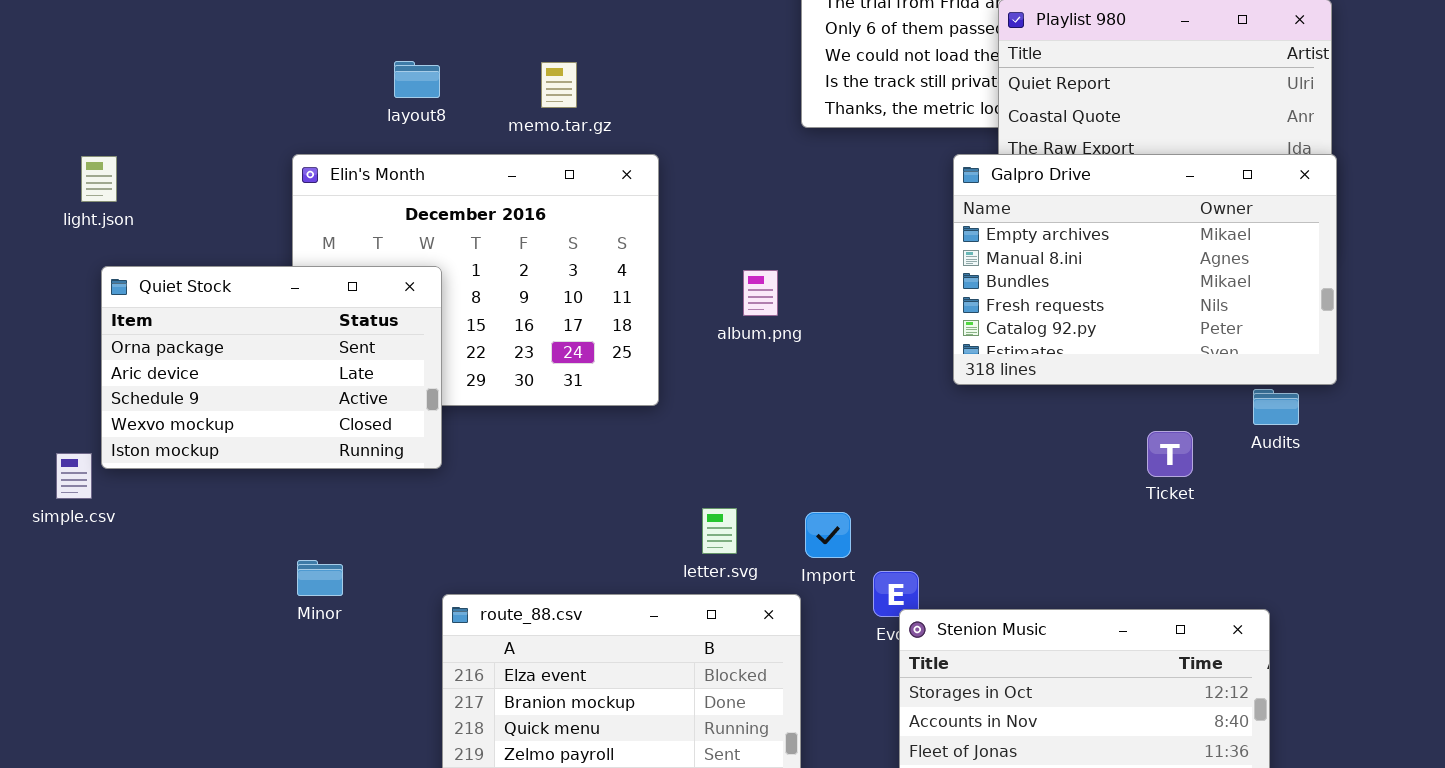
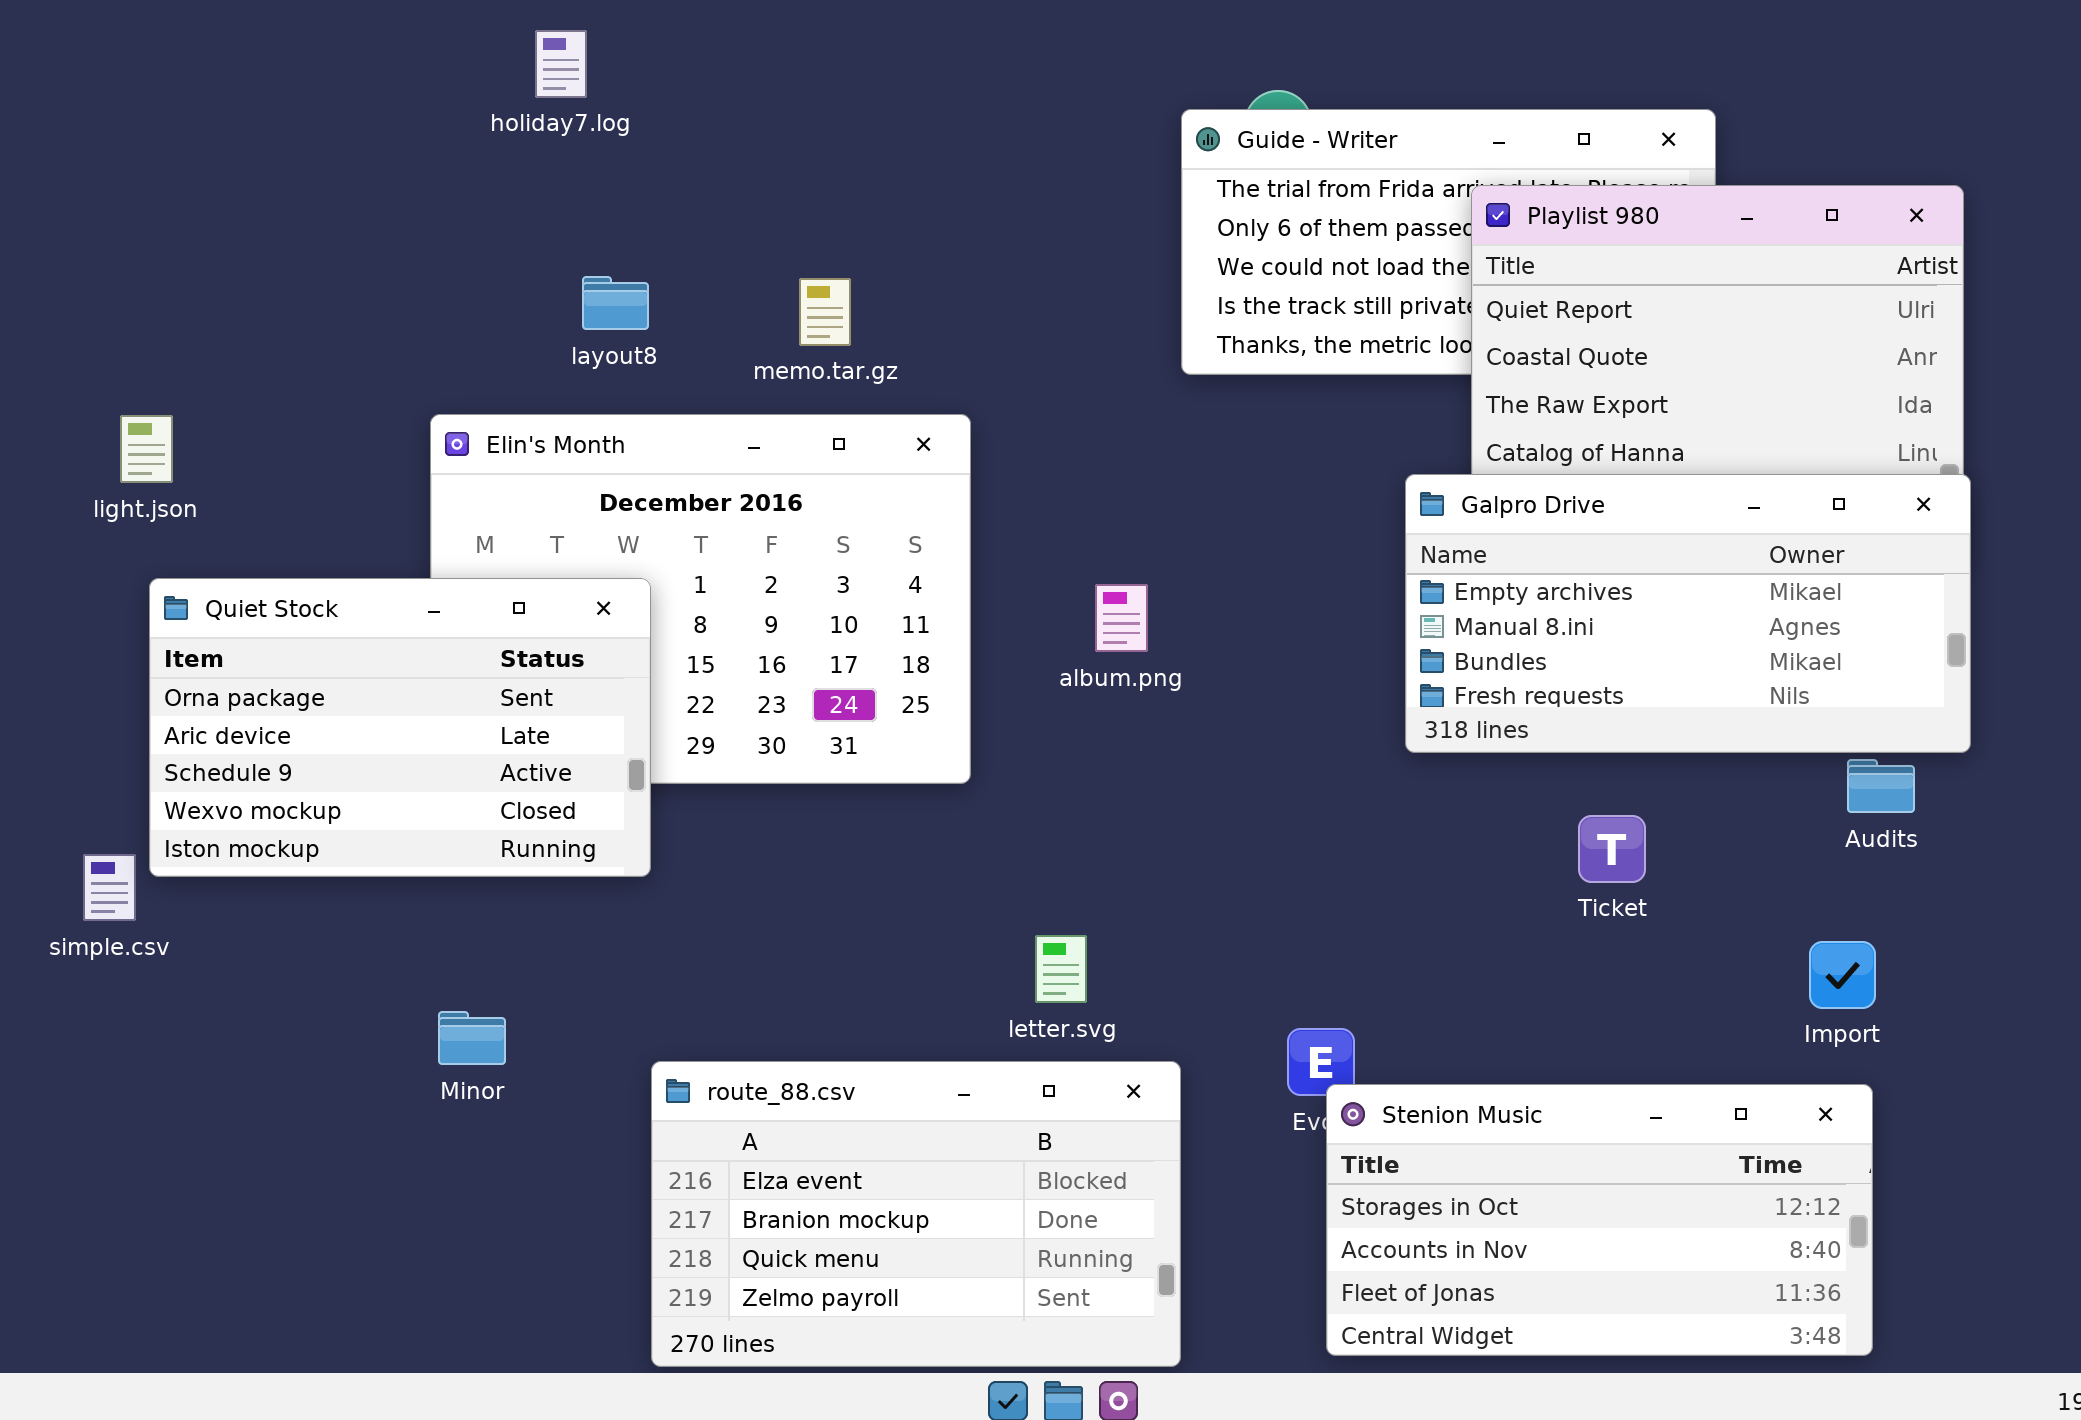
Galpro Drive: [953,154,1337,385] -> [1405,474,1971,753], resized
Ticket: [1147,431,1193,477] -> [1578,815,1646,883], moved
Import: [805,512,851,558] -> [1809,941,1876,1009], moved

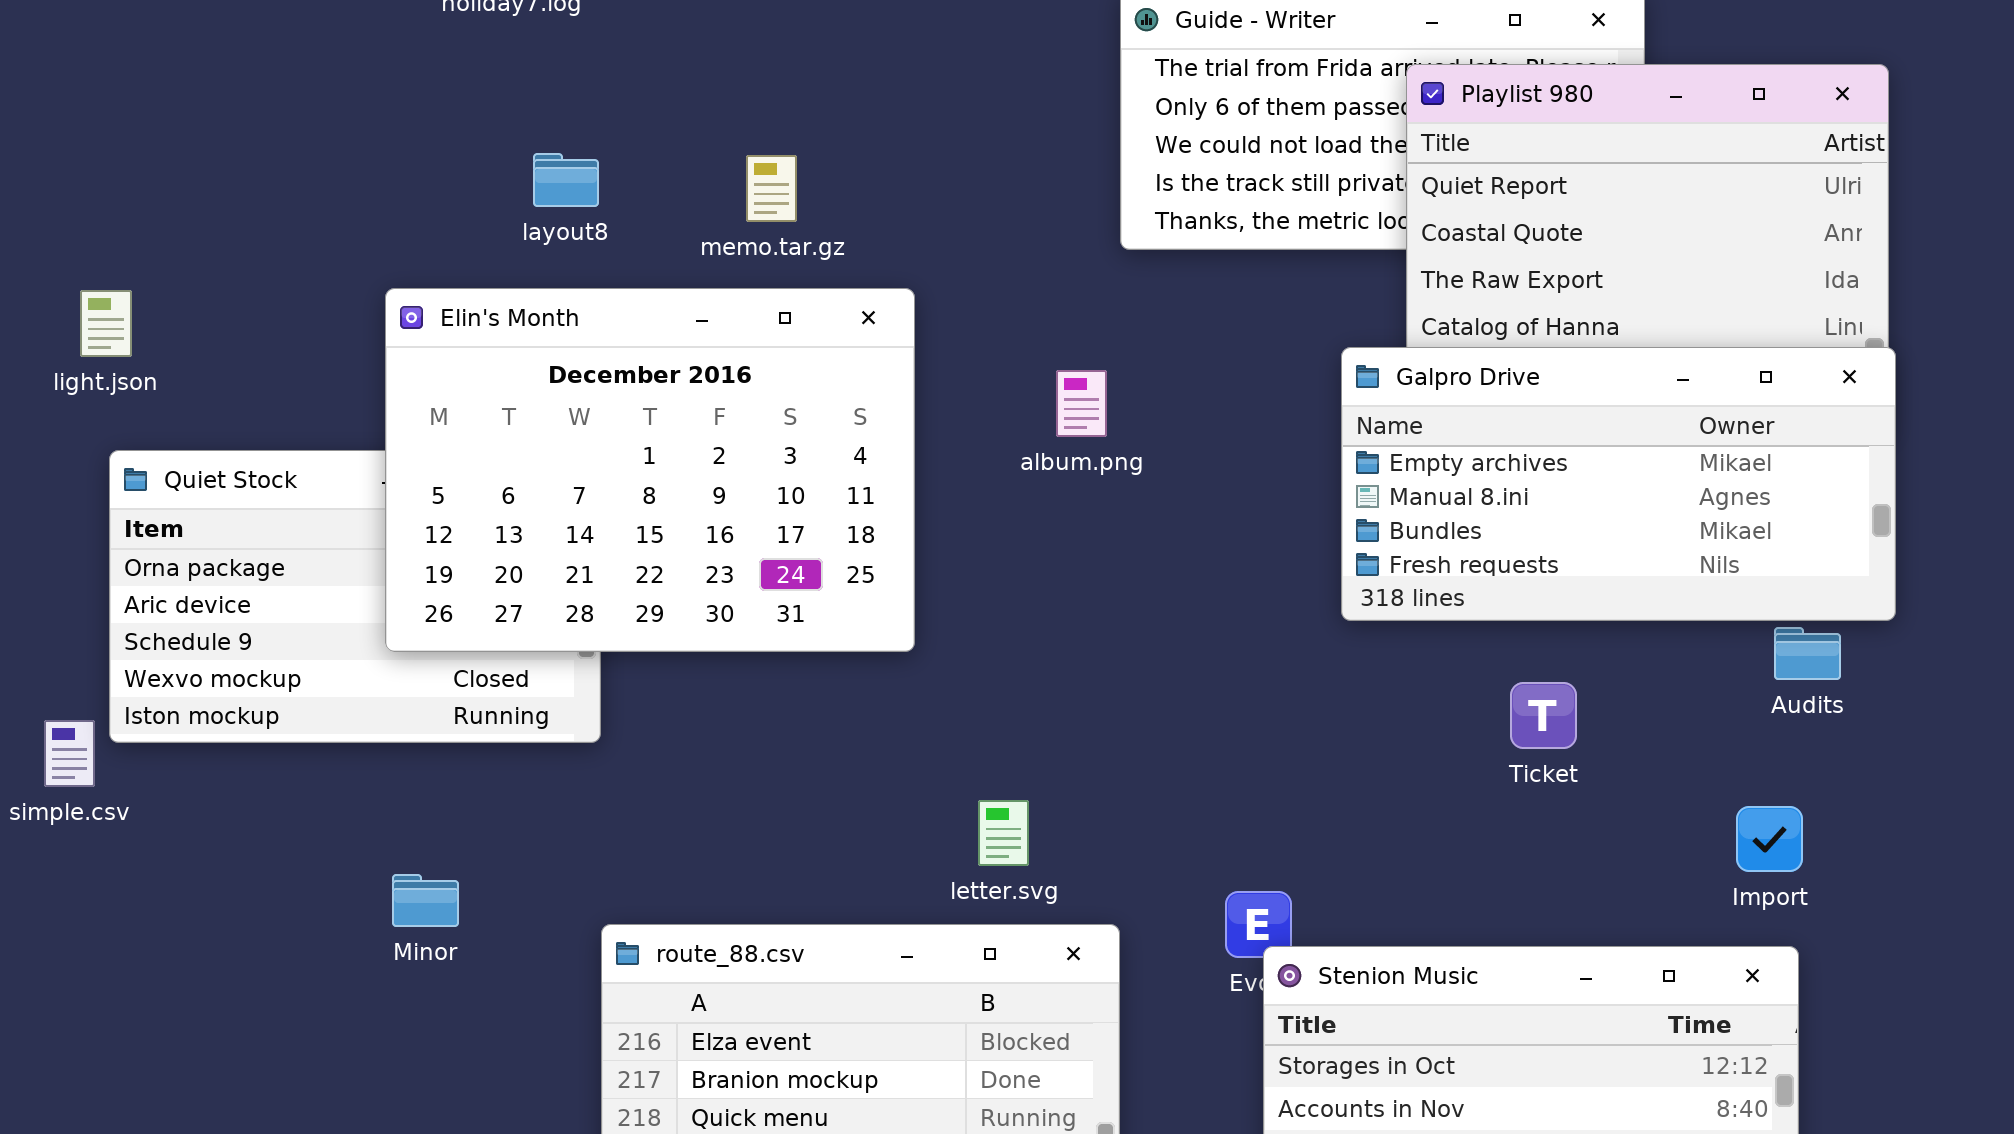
Elin's Month: [430,414,971,784] -> [385,288,915,652], raised
album.png: [1095,584,1148,652] -> [1056,370,1107,437], moved

